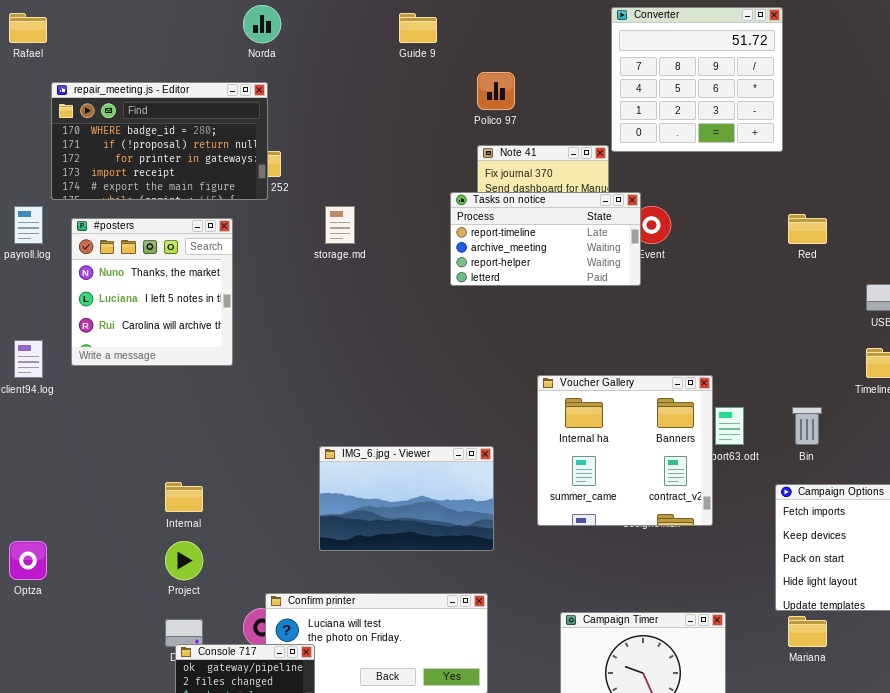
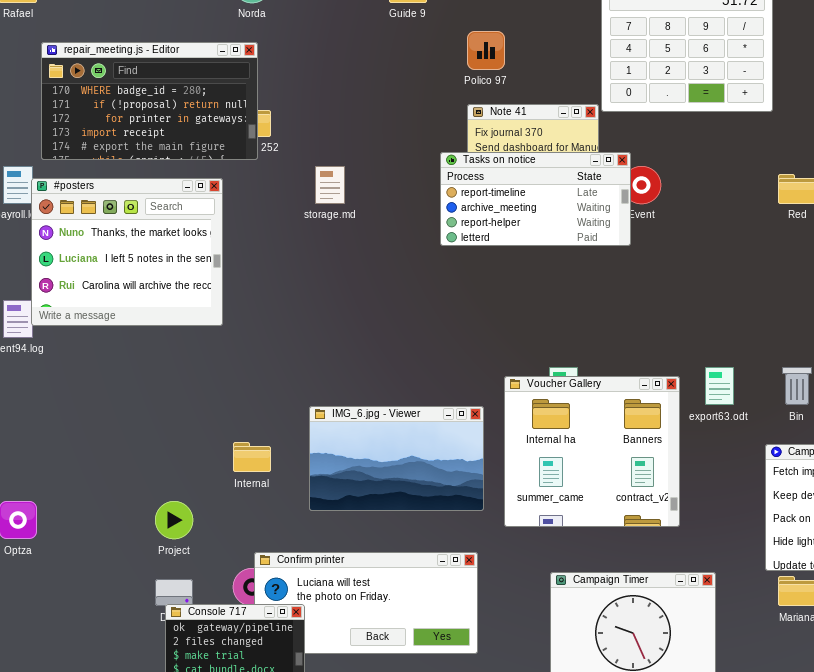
#posters: [71,218,233,366] -> [31,178,223,326], resized
Voucher Gallery: [537,375,713,526] -> [504,376,680,527], moved
Internal: [165,482,203,512] -> [233,442,271,472], moved

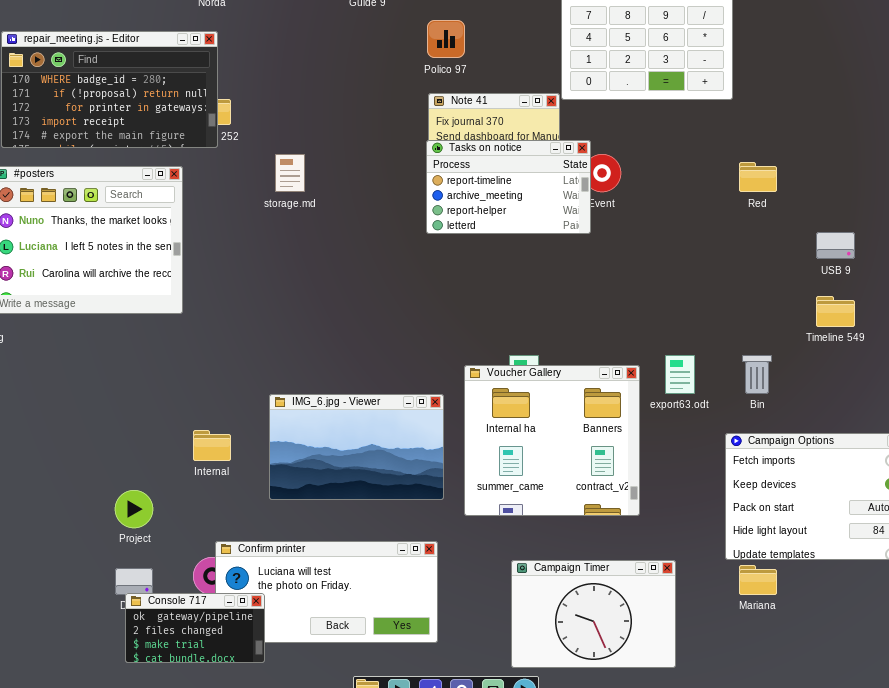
Tasks on notice: [440,152,631,246] -> [426,140,591,234], resized

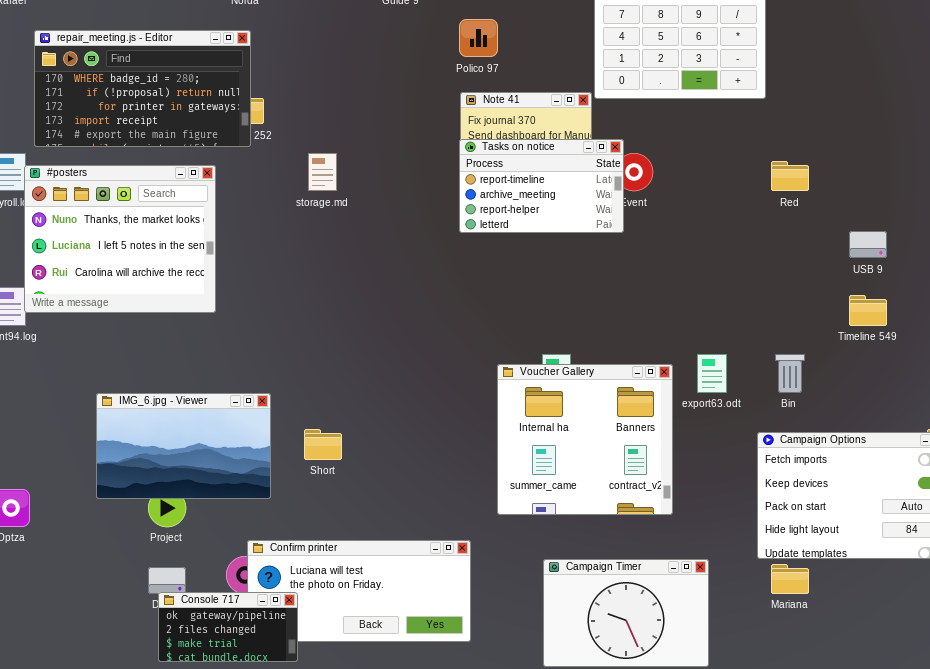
IMG_6.jpg - Viewer: [269,394,444,500] -> [96,393,271,499], moved

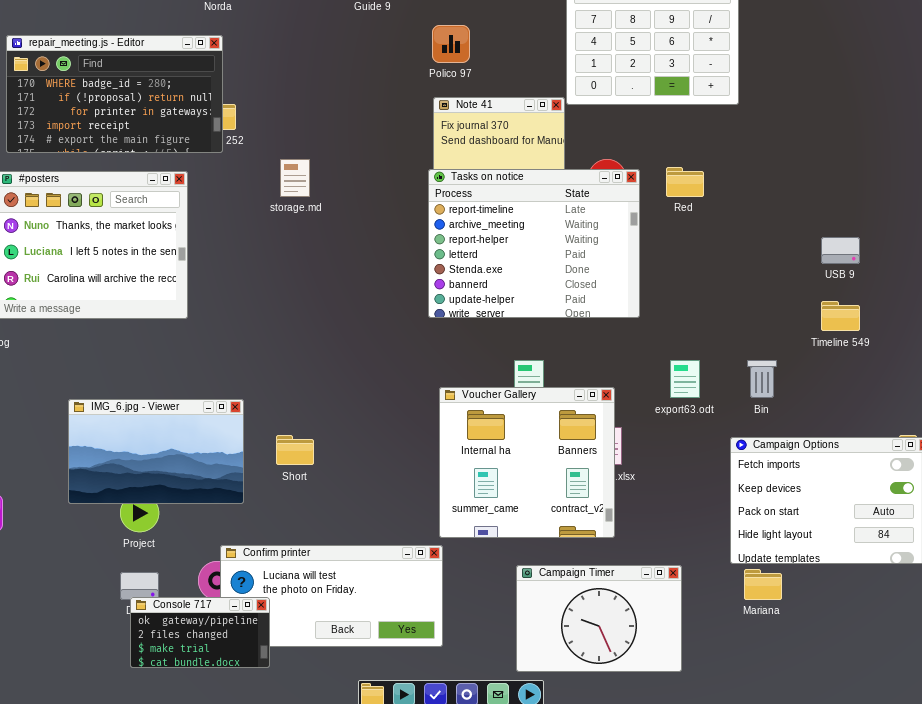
Tasks on notice: [459,139,624,233] -> [428,169,640,318], moved, resized
Red: [771,161,809,191] -> [666,167,704,197], moved
Voucher Gallery: [497,364,673,515] -> [439,387,615,538], moved

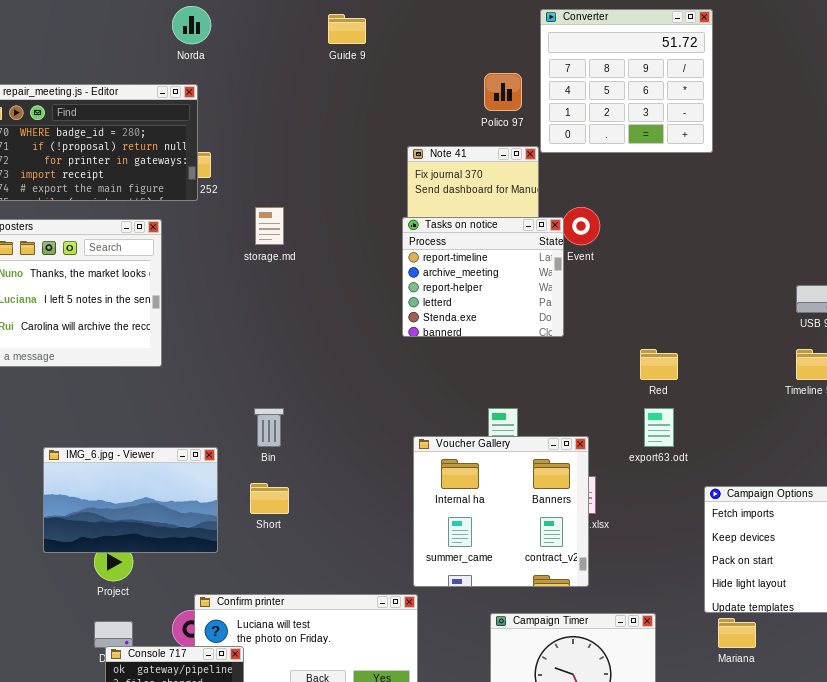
Polico 97: [432,25,470,63] -> [484,73,522,111], moved
Red: [666,167,704,197] -> [640,349,678,380], moved
Tasks on notice: [428,169,640,318] -> [402,217,564,337], resized
Bin: [747,360,777,398] -> [254,408,284,447], moved

